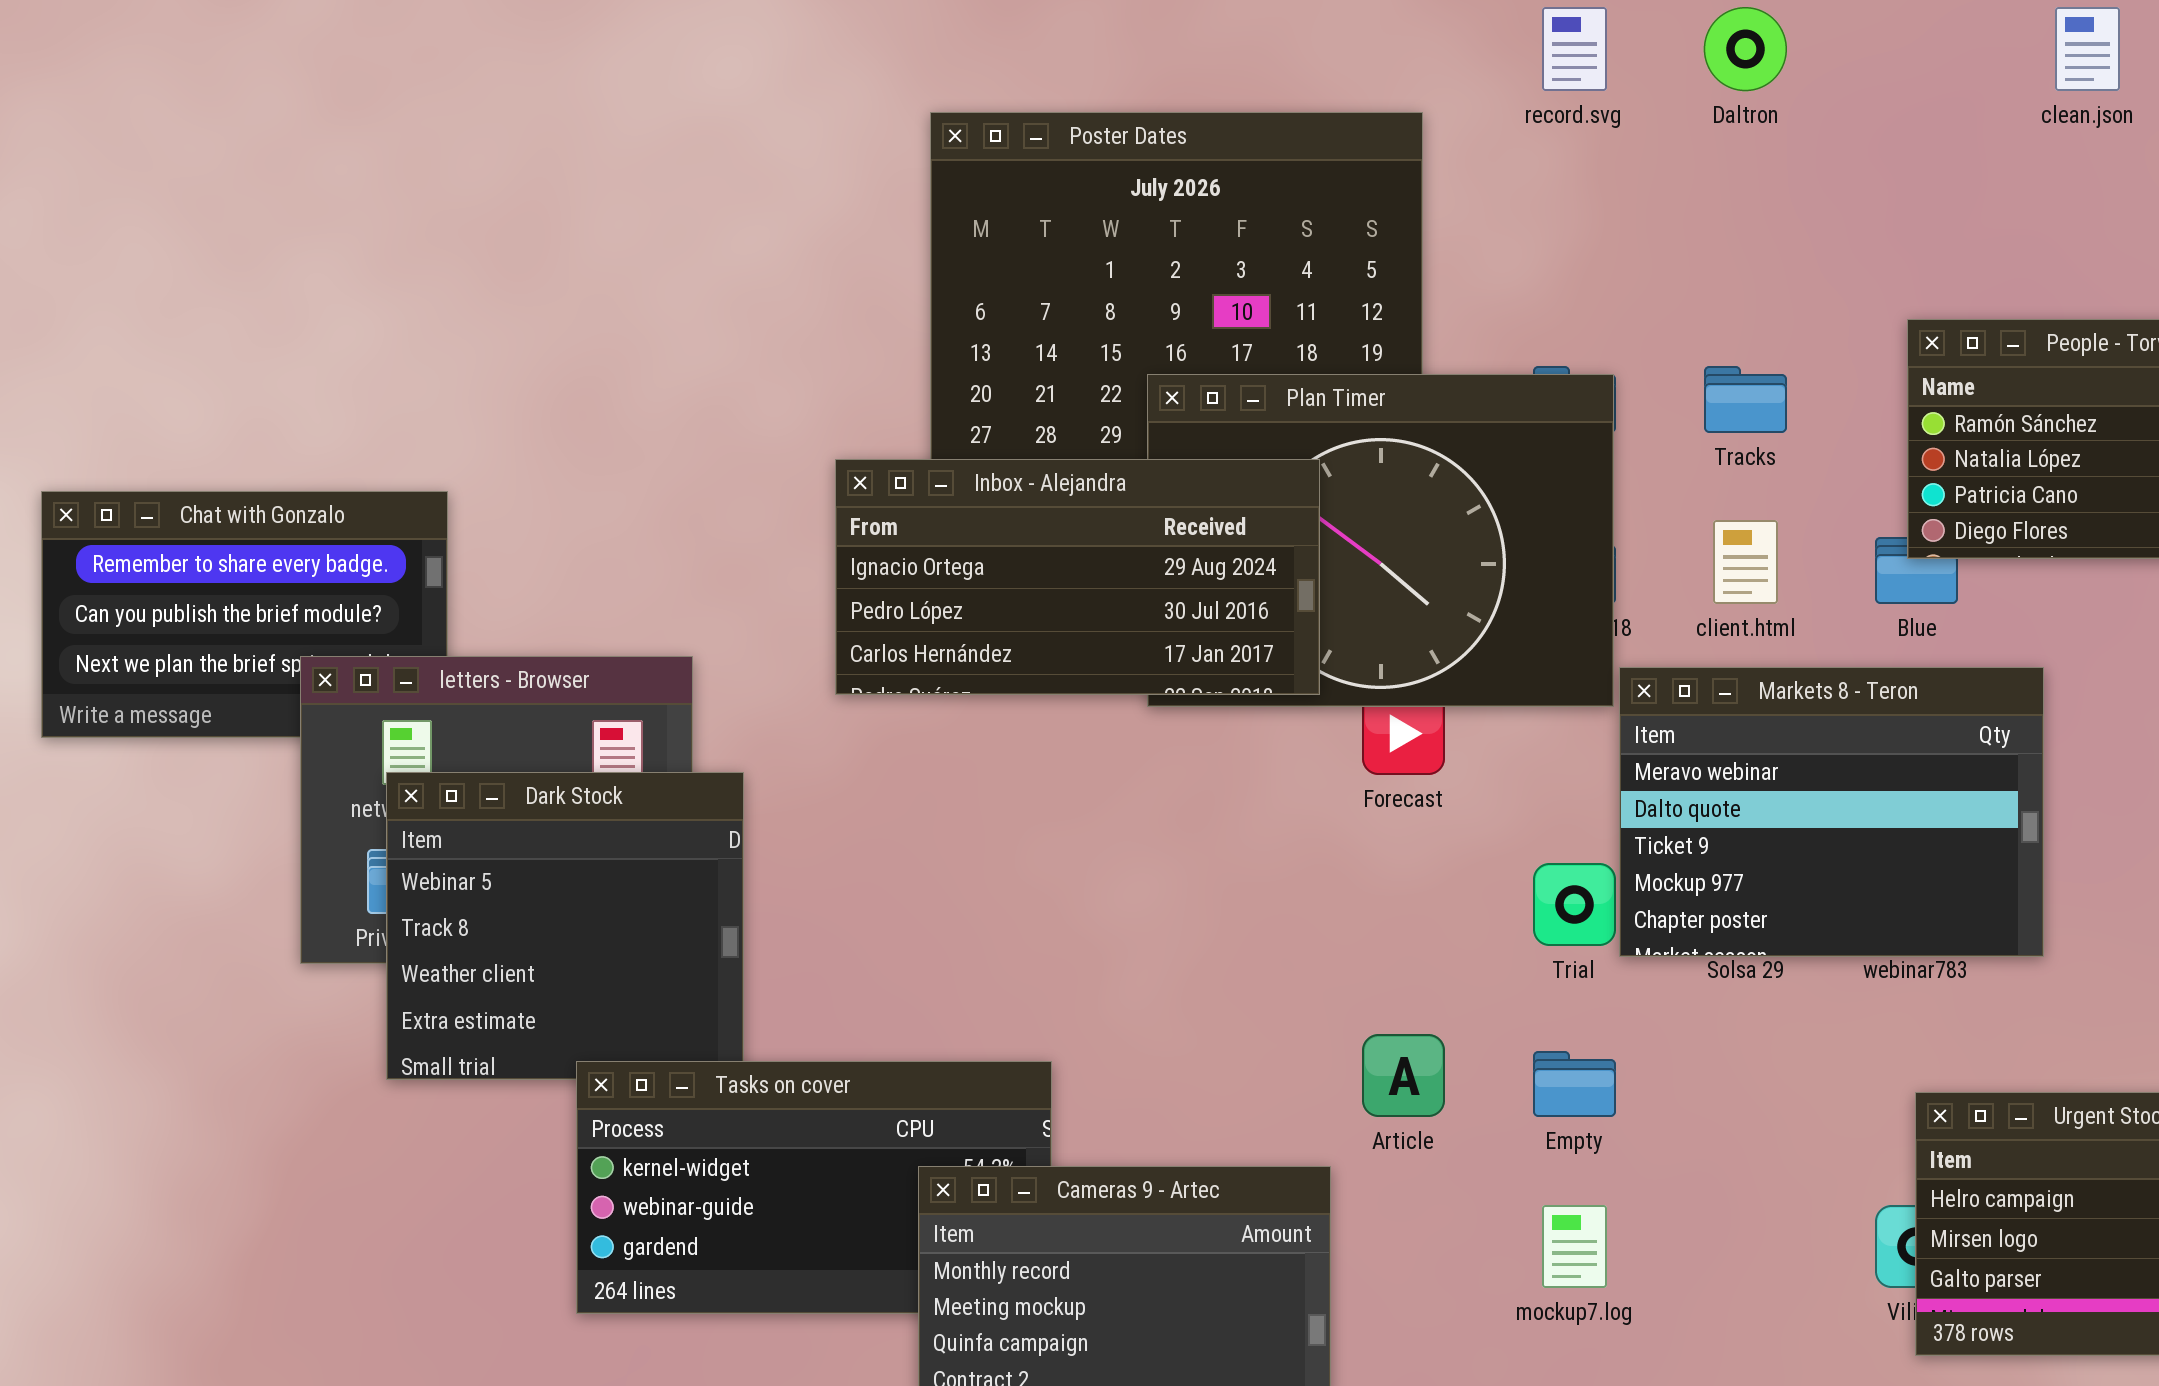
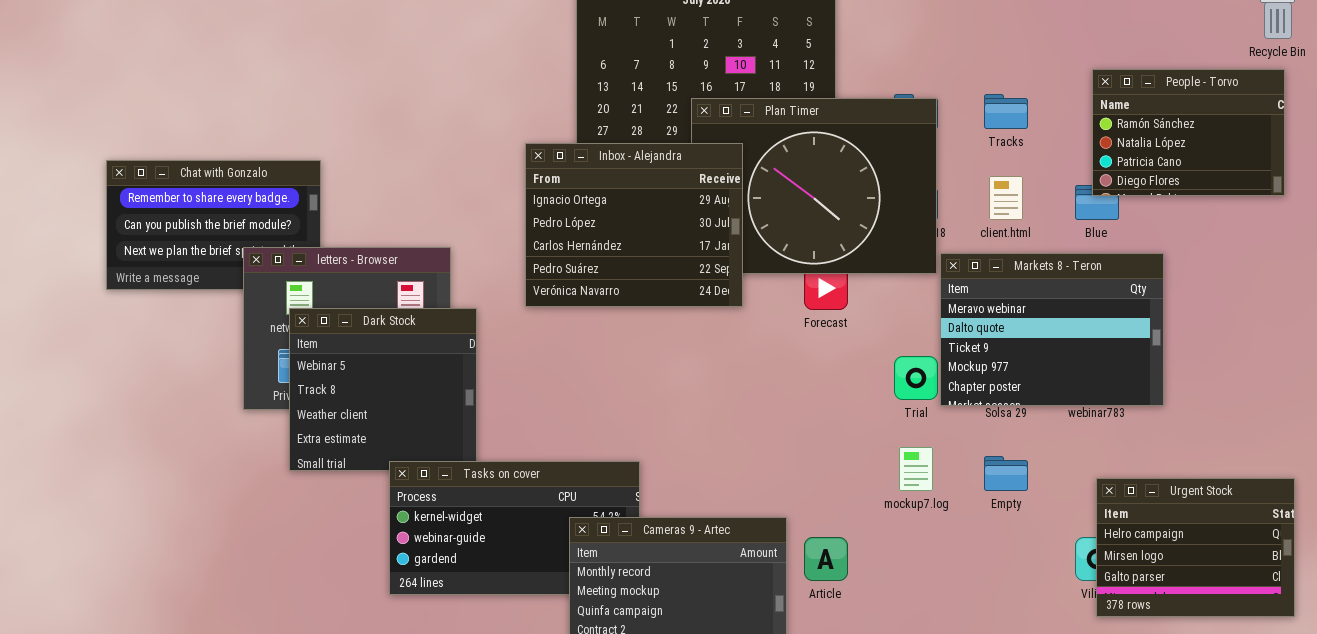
Inbox - Alejandra: [835,459,1320,695] -> [525,143,743,307], resized
Article: [1362,1034,1445,1117] -> [804,537,848,581], moved
Empty: [1533,1051,1616,1117] -> [984,456,1028,491], moved
mockup7.log: [1542,1205,1607,1288] -> [899,447,933,491], moved

